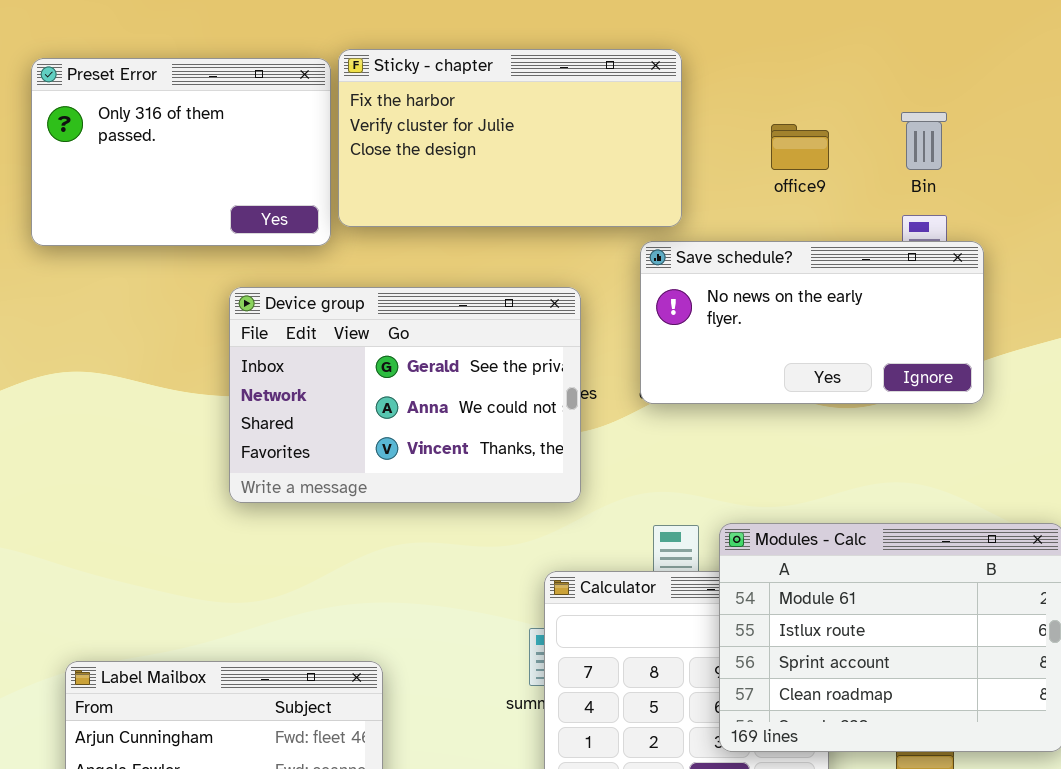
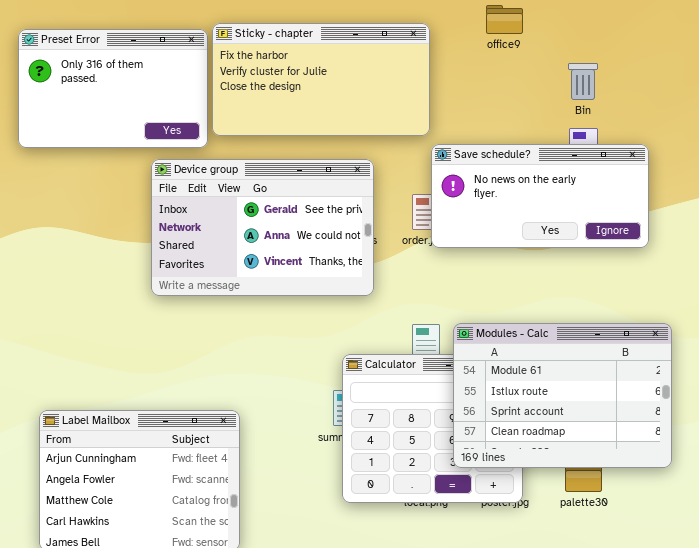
office9: [771,124,829,170] -> [486,5,523,34], moved
Save schedule?: [640,241,984,404] -> [431,144,649,248], moved
Device group: [229,287,581,503] -> [151,159,374,296], moved

